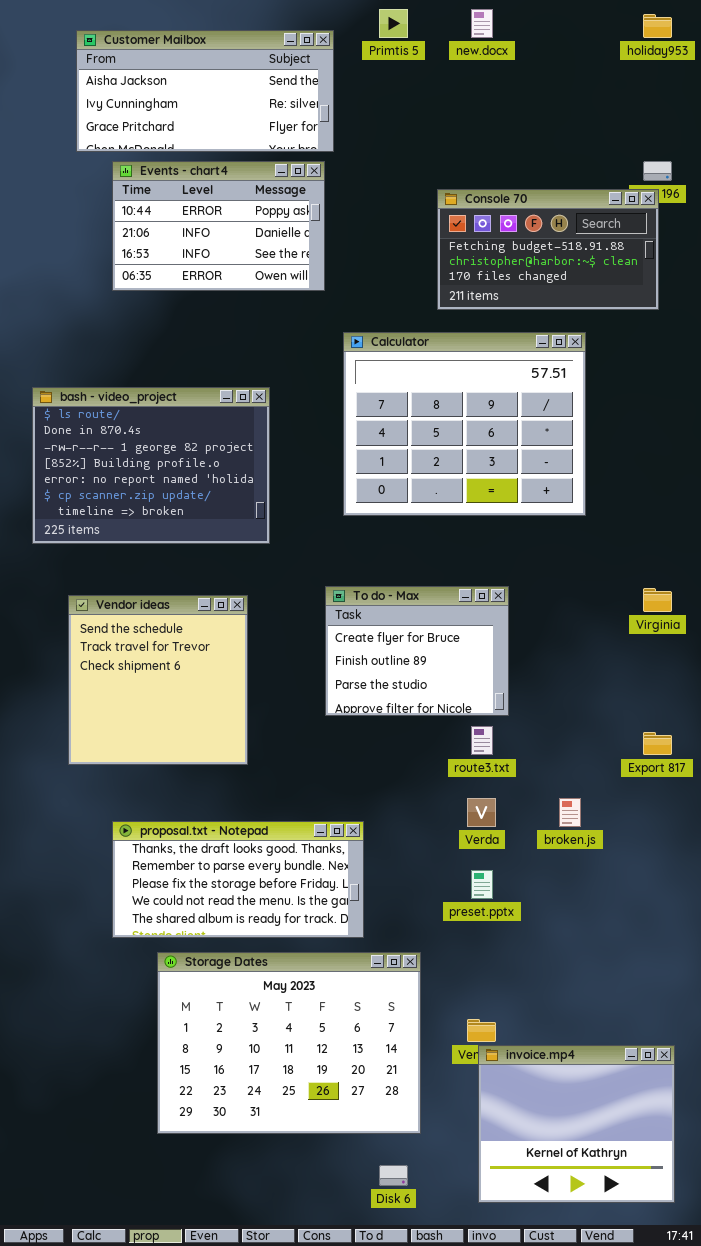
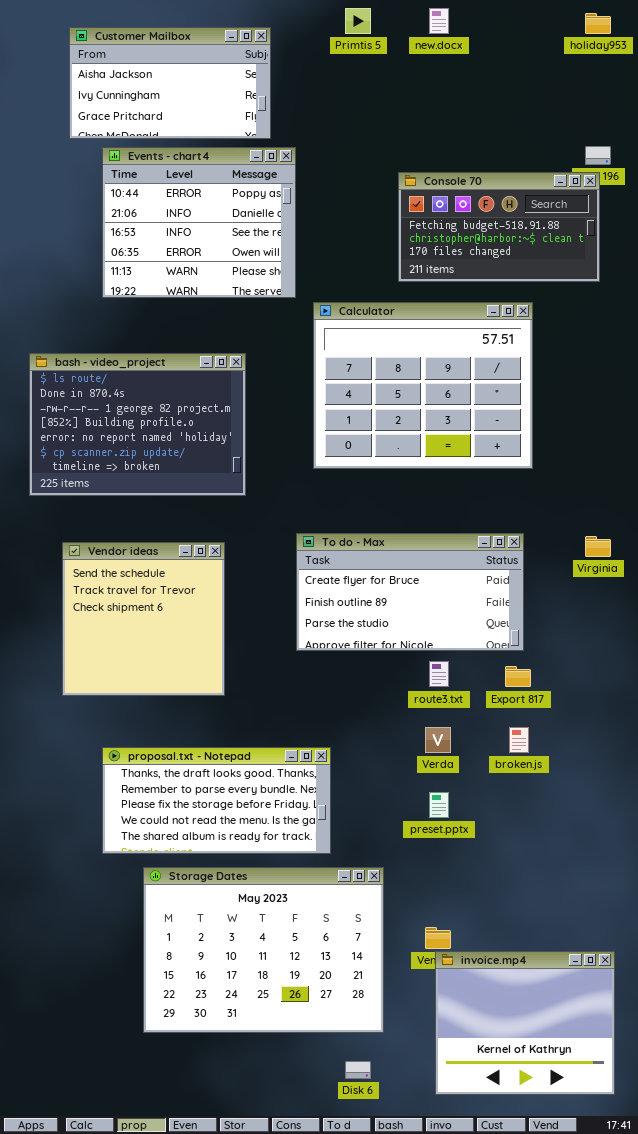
Customer Mailbox: [76,30,334,152] -> [69,27,271,139], resized
Events - chart4: [112,161,325,291] -> [102,147,296,298], resized
To do - Max: [325,586,509,716] -> [296,533,524,651], resized
Export 817: [643,732,672,755] -> [505,666,531,687], moved

